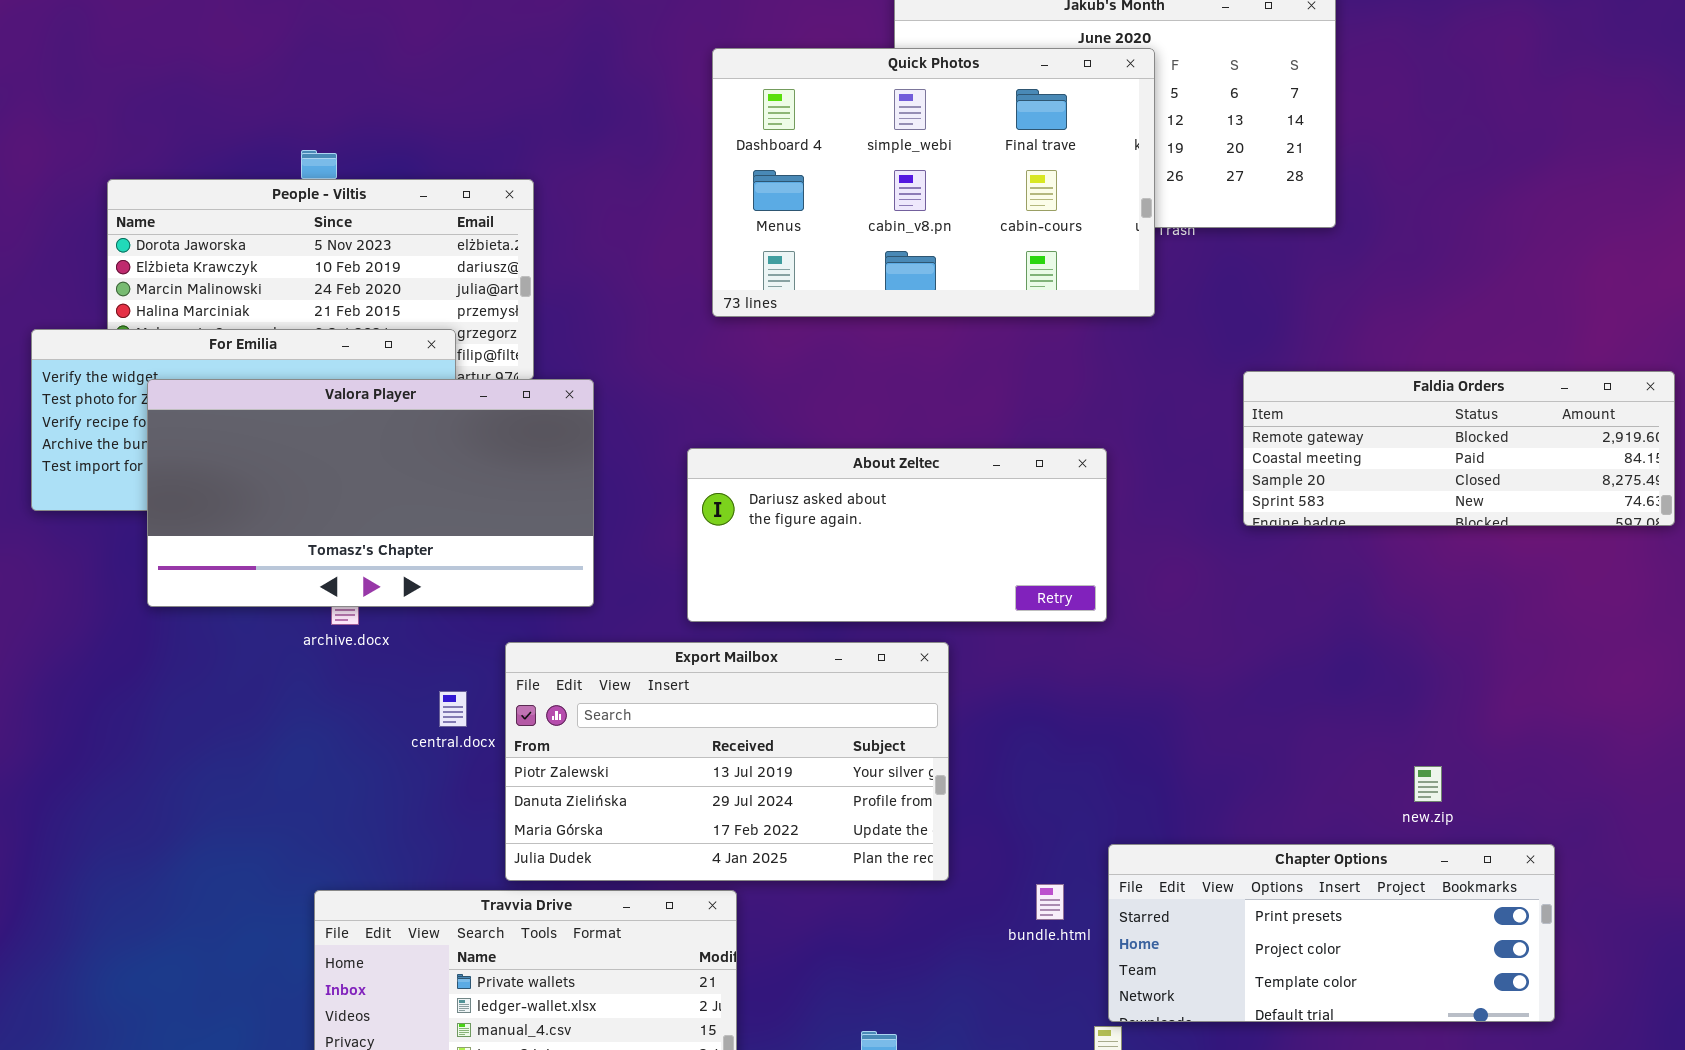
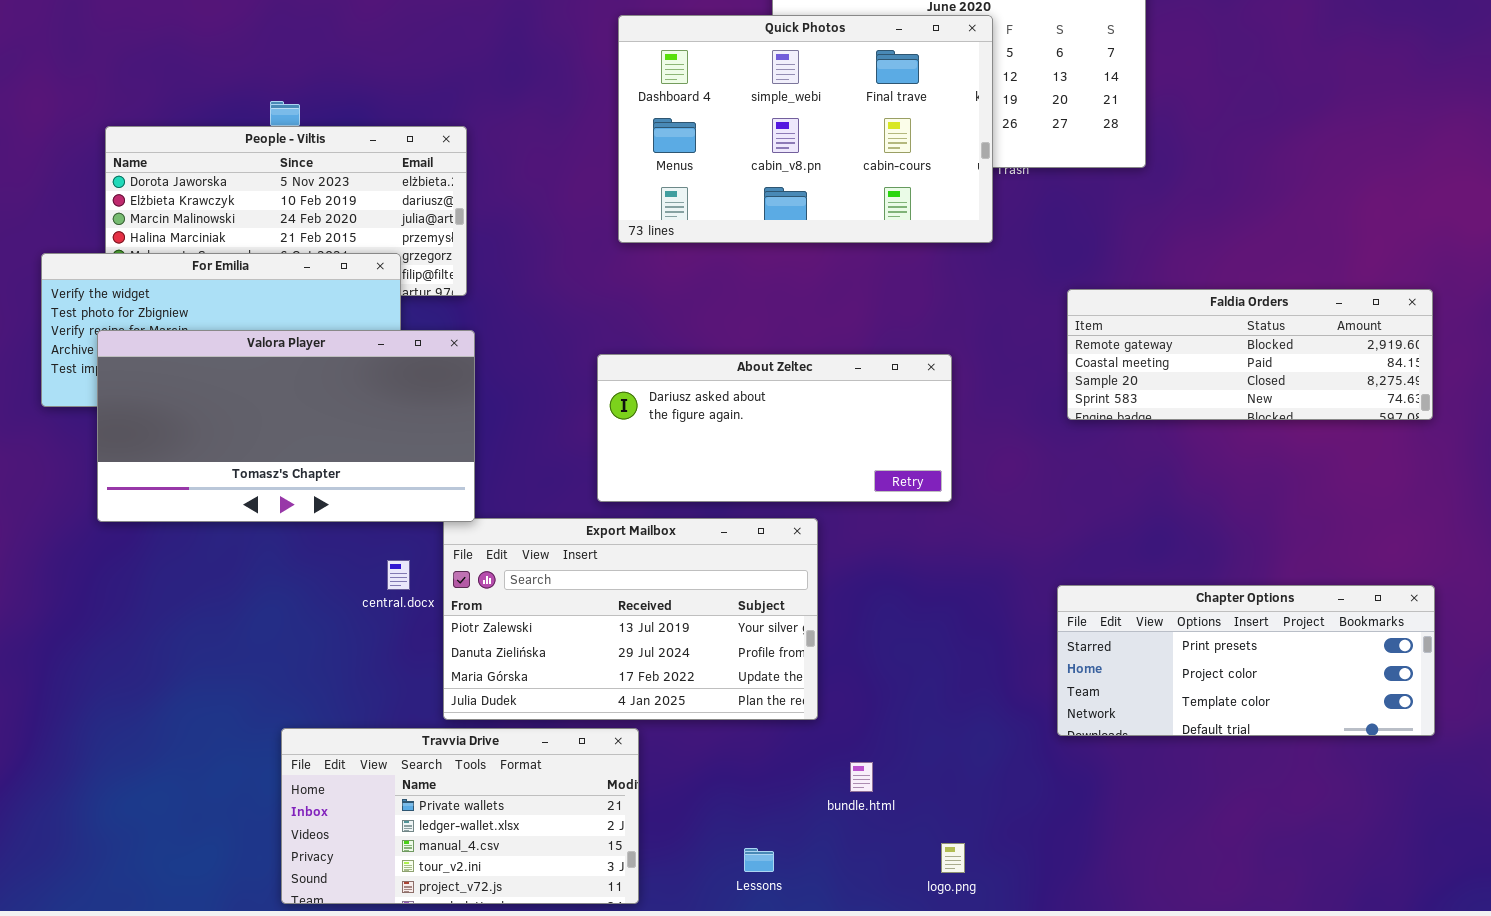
Valora Player: [147,379,594,607] -> [97,330,475,522], moved
Chapter Options: [1108,844,1555,1022] -> [1057,585,1435,736], moved
bundle.html: [1036,884,1064,920] -> [850,762,873,792], moved

